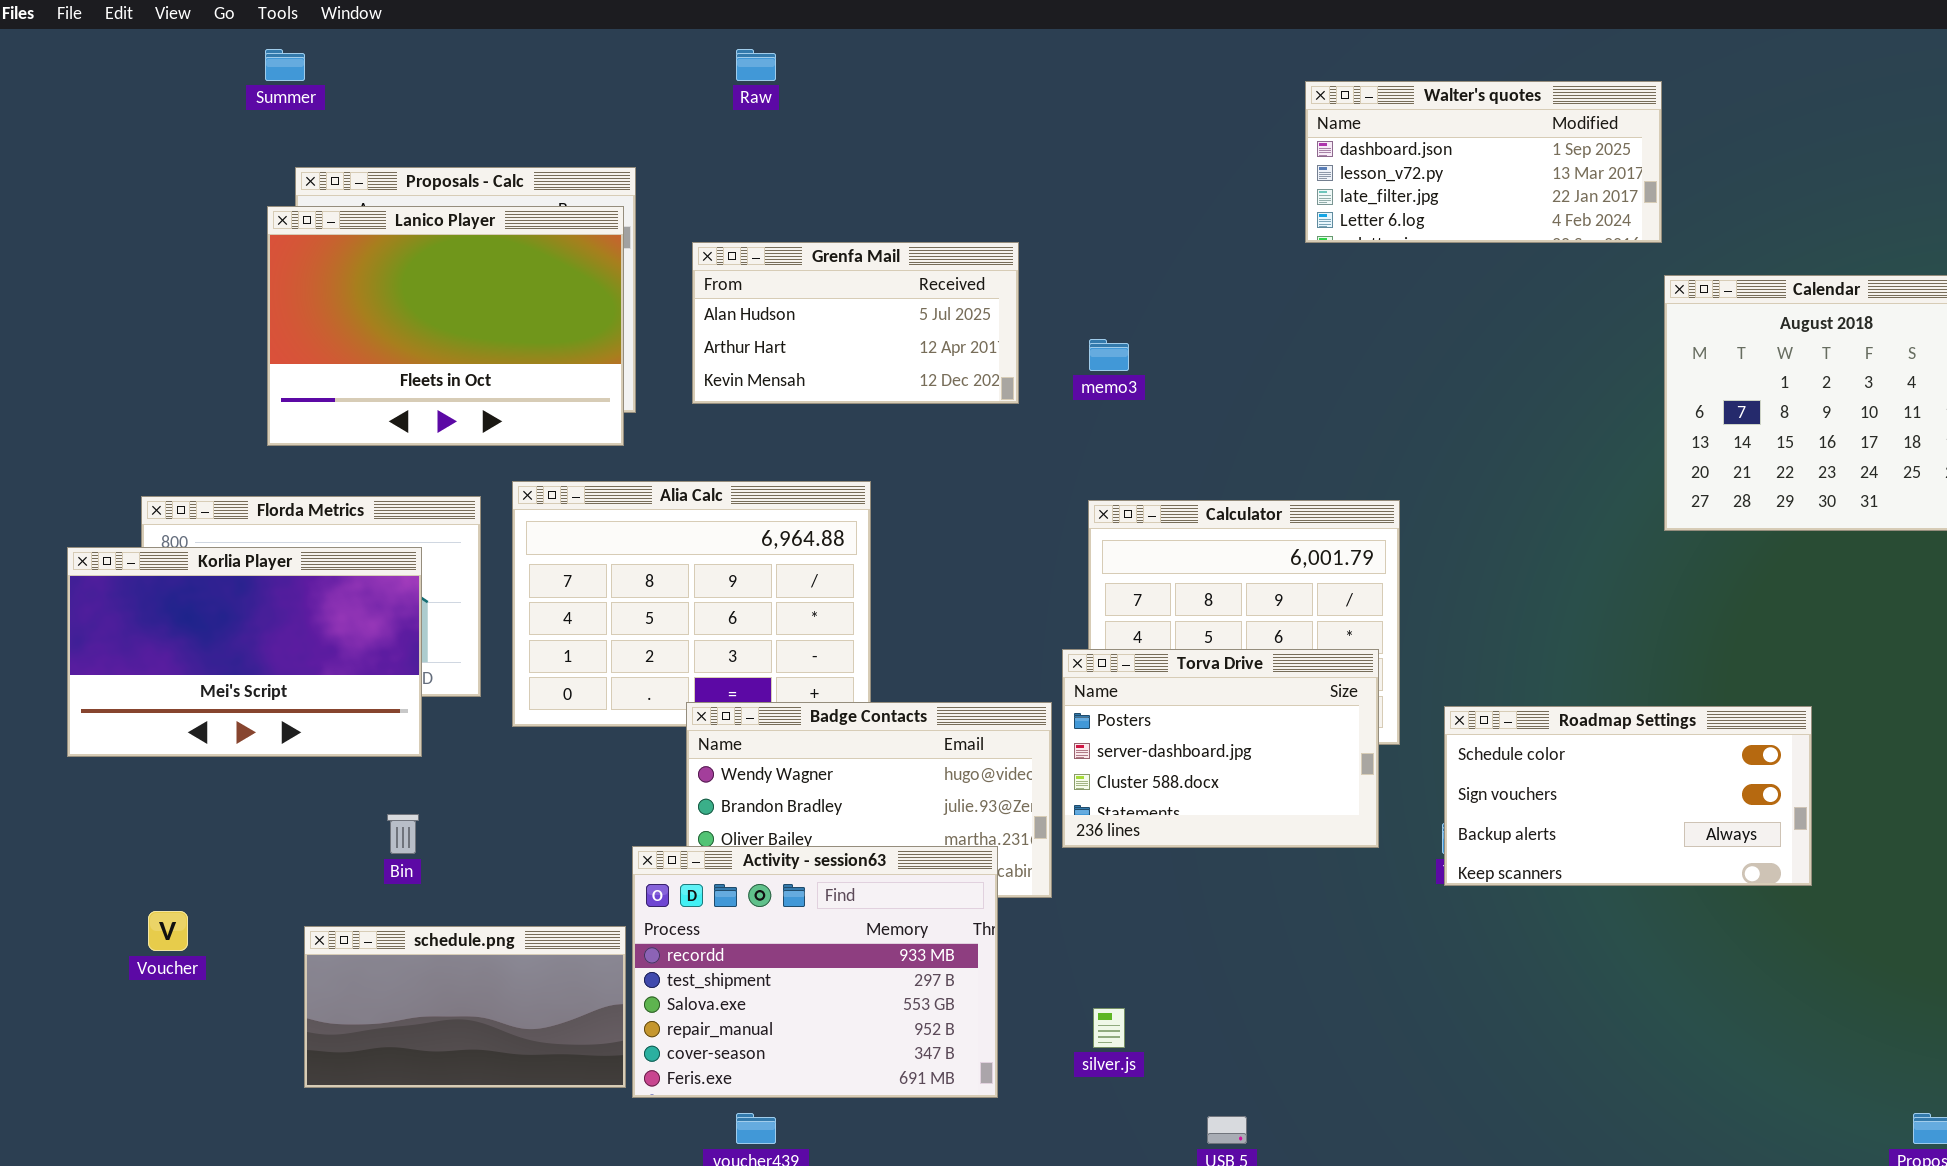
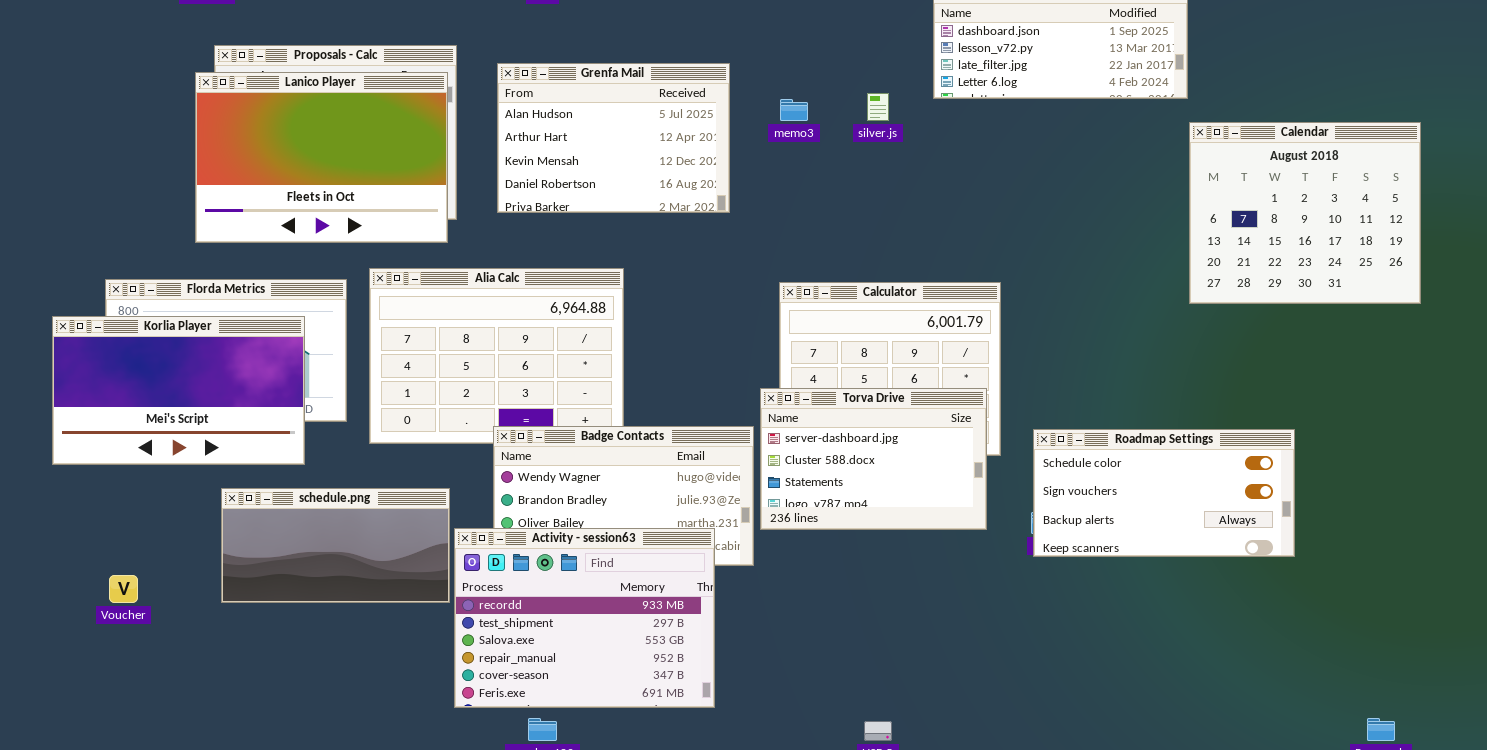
Grenfa Mail: [692,242,1019,404] -> [497,63,730,213], resized
memo3: [1089,339,1129,371] -> [780,99,808,121], moved
Torva Drive: [1062,649,1379,848] -> [760,388,987,530], scrolled down 1 row
schedule.png: [304,926,626,1088] -> [221,488,450,603], moved
silver.js: [1093,1008,1125,1048] -> [867,93,889,121], moved

